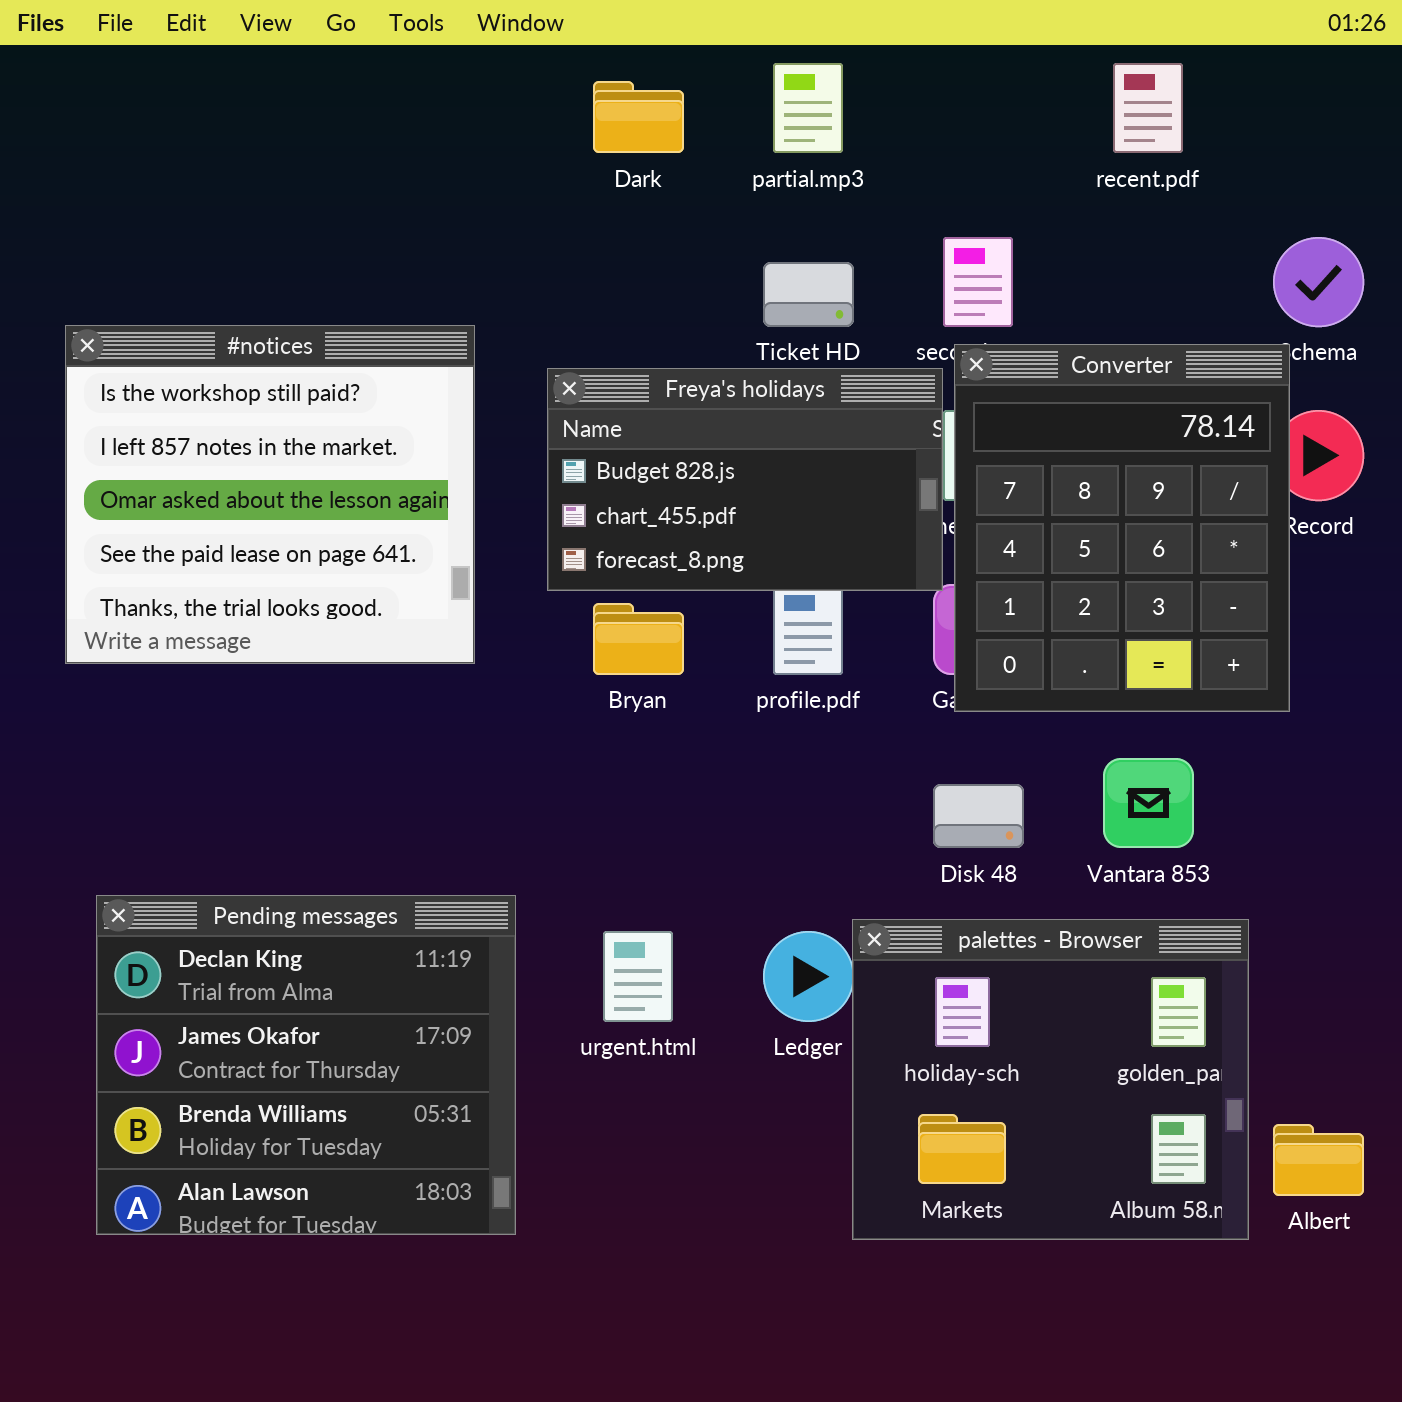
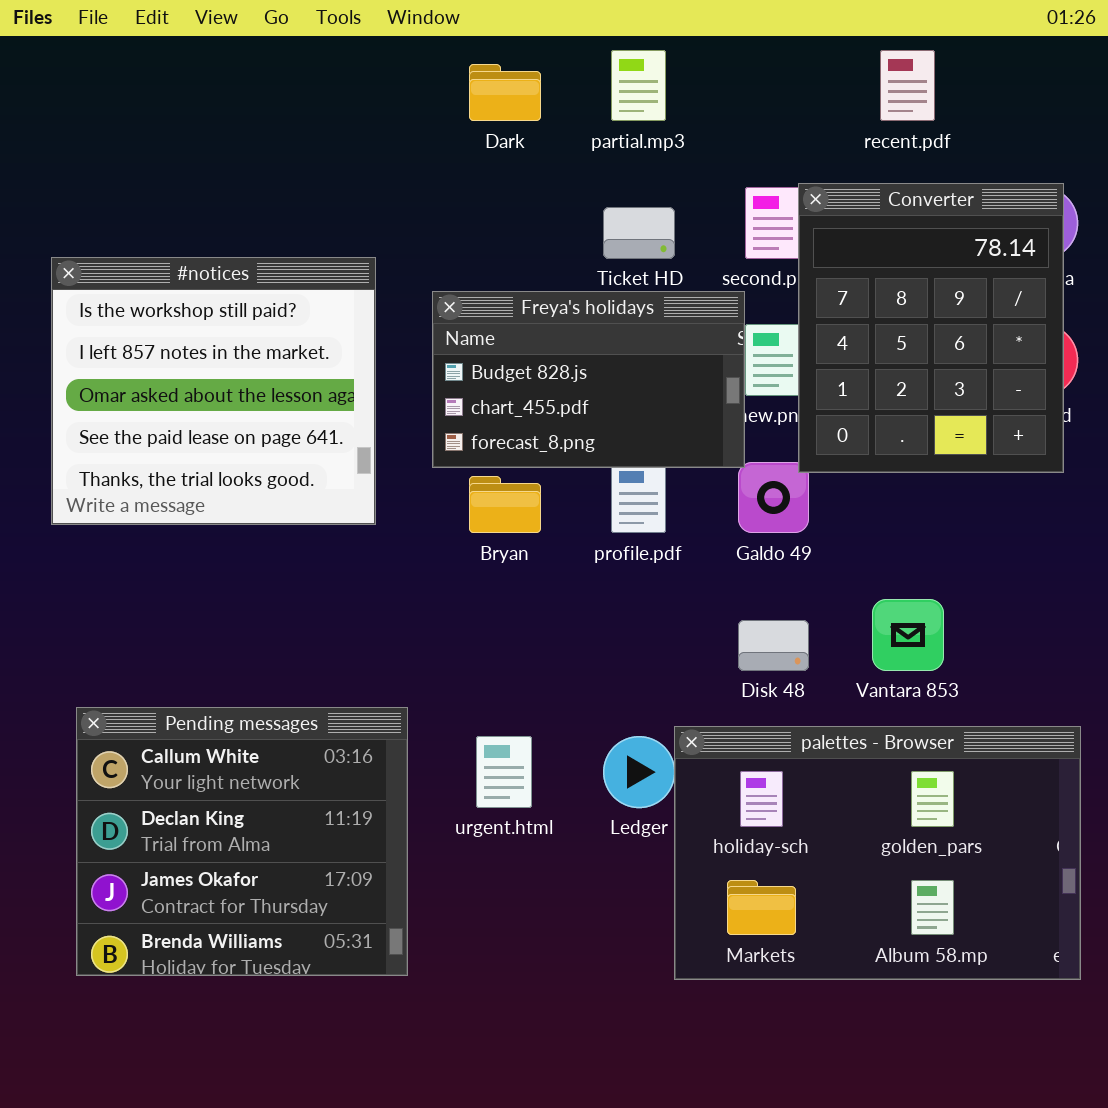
Converter: [954,344,1290,712] -> [798,183,1064,473], moved
Pending messages: [96,895,516,1235] -> [76,707,408,976], scrolled up 1 row
palettes - Browser: [852,919,1249,1240] -> [674,726,1081,980], resized

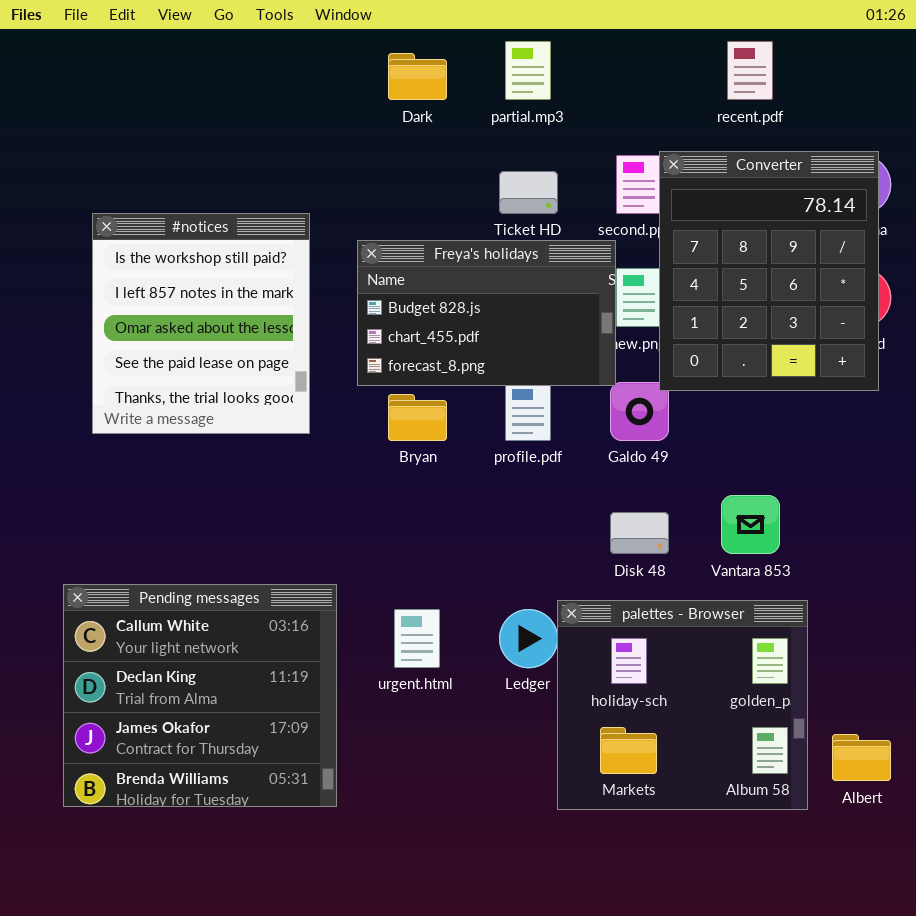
#notices: [51,257,376,525] -> [92,213,310,434], resized
palettes - Browser: [674,726,1081,980] -> [557,600,808,810], resized

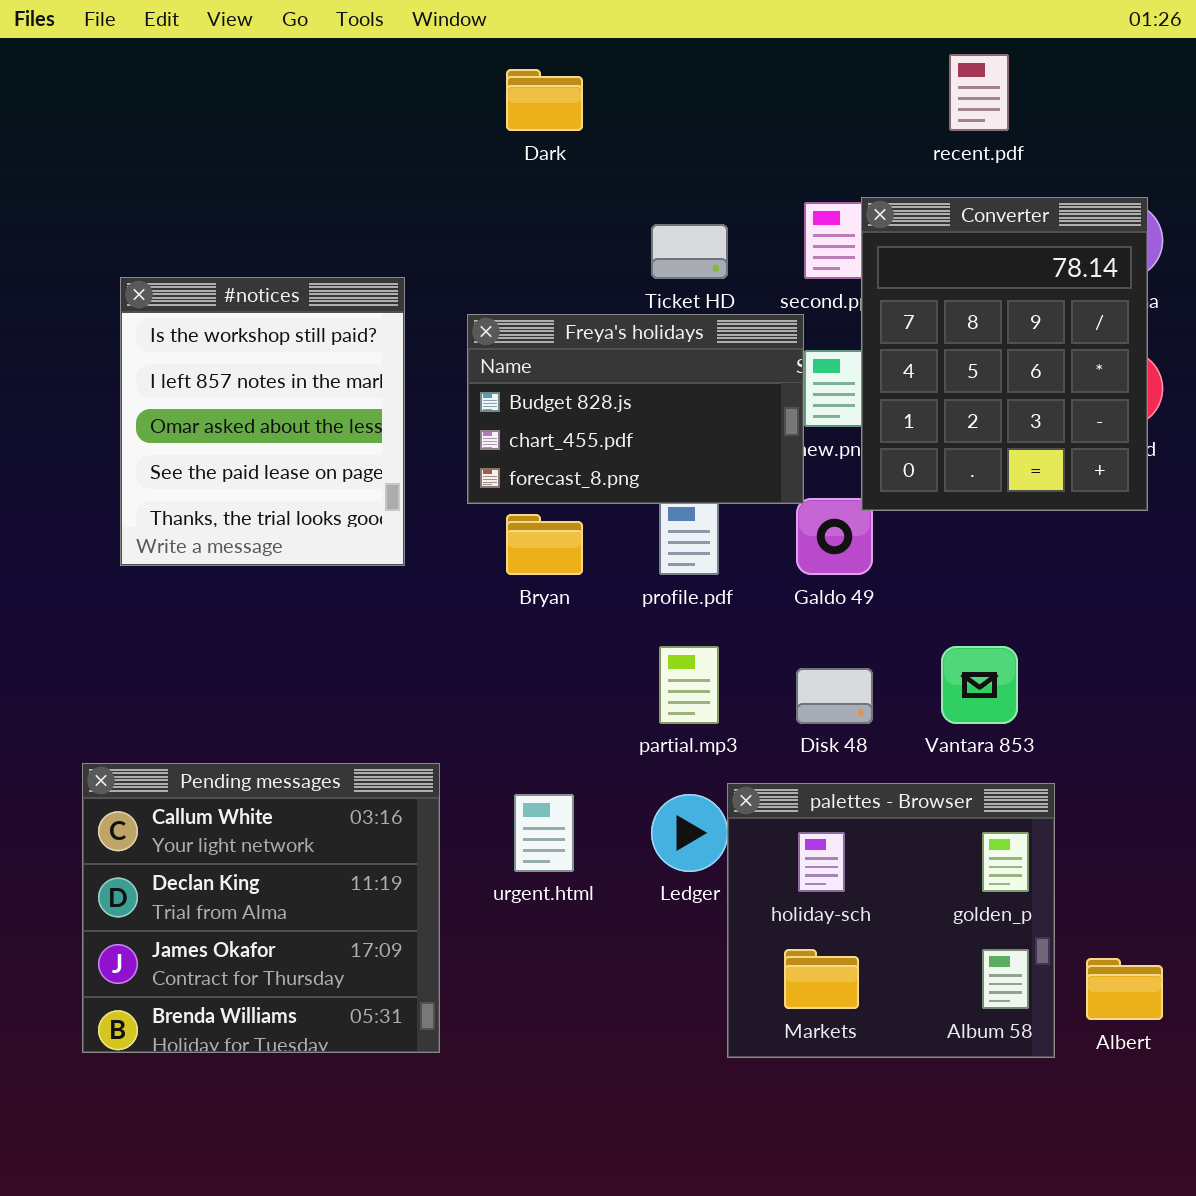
partial.mp3: [505,41,551,100] -> [659,646,719,724], moved

